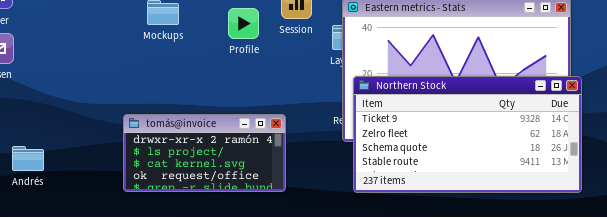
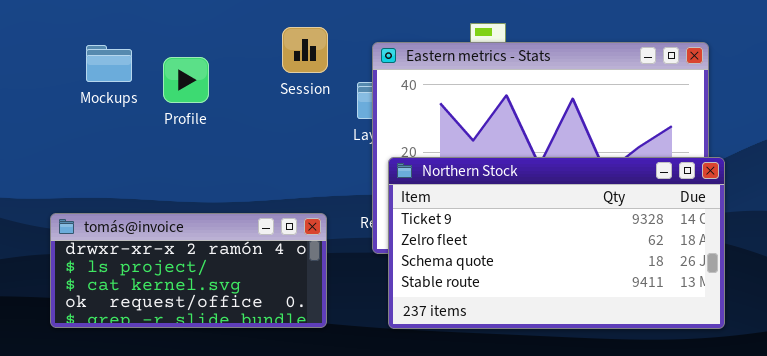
Profile: [228,8,259,39] -> [163,57,209,103], moved
tomás@invoice: [123,114,286,192] -> [50,213,327,328], resized

